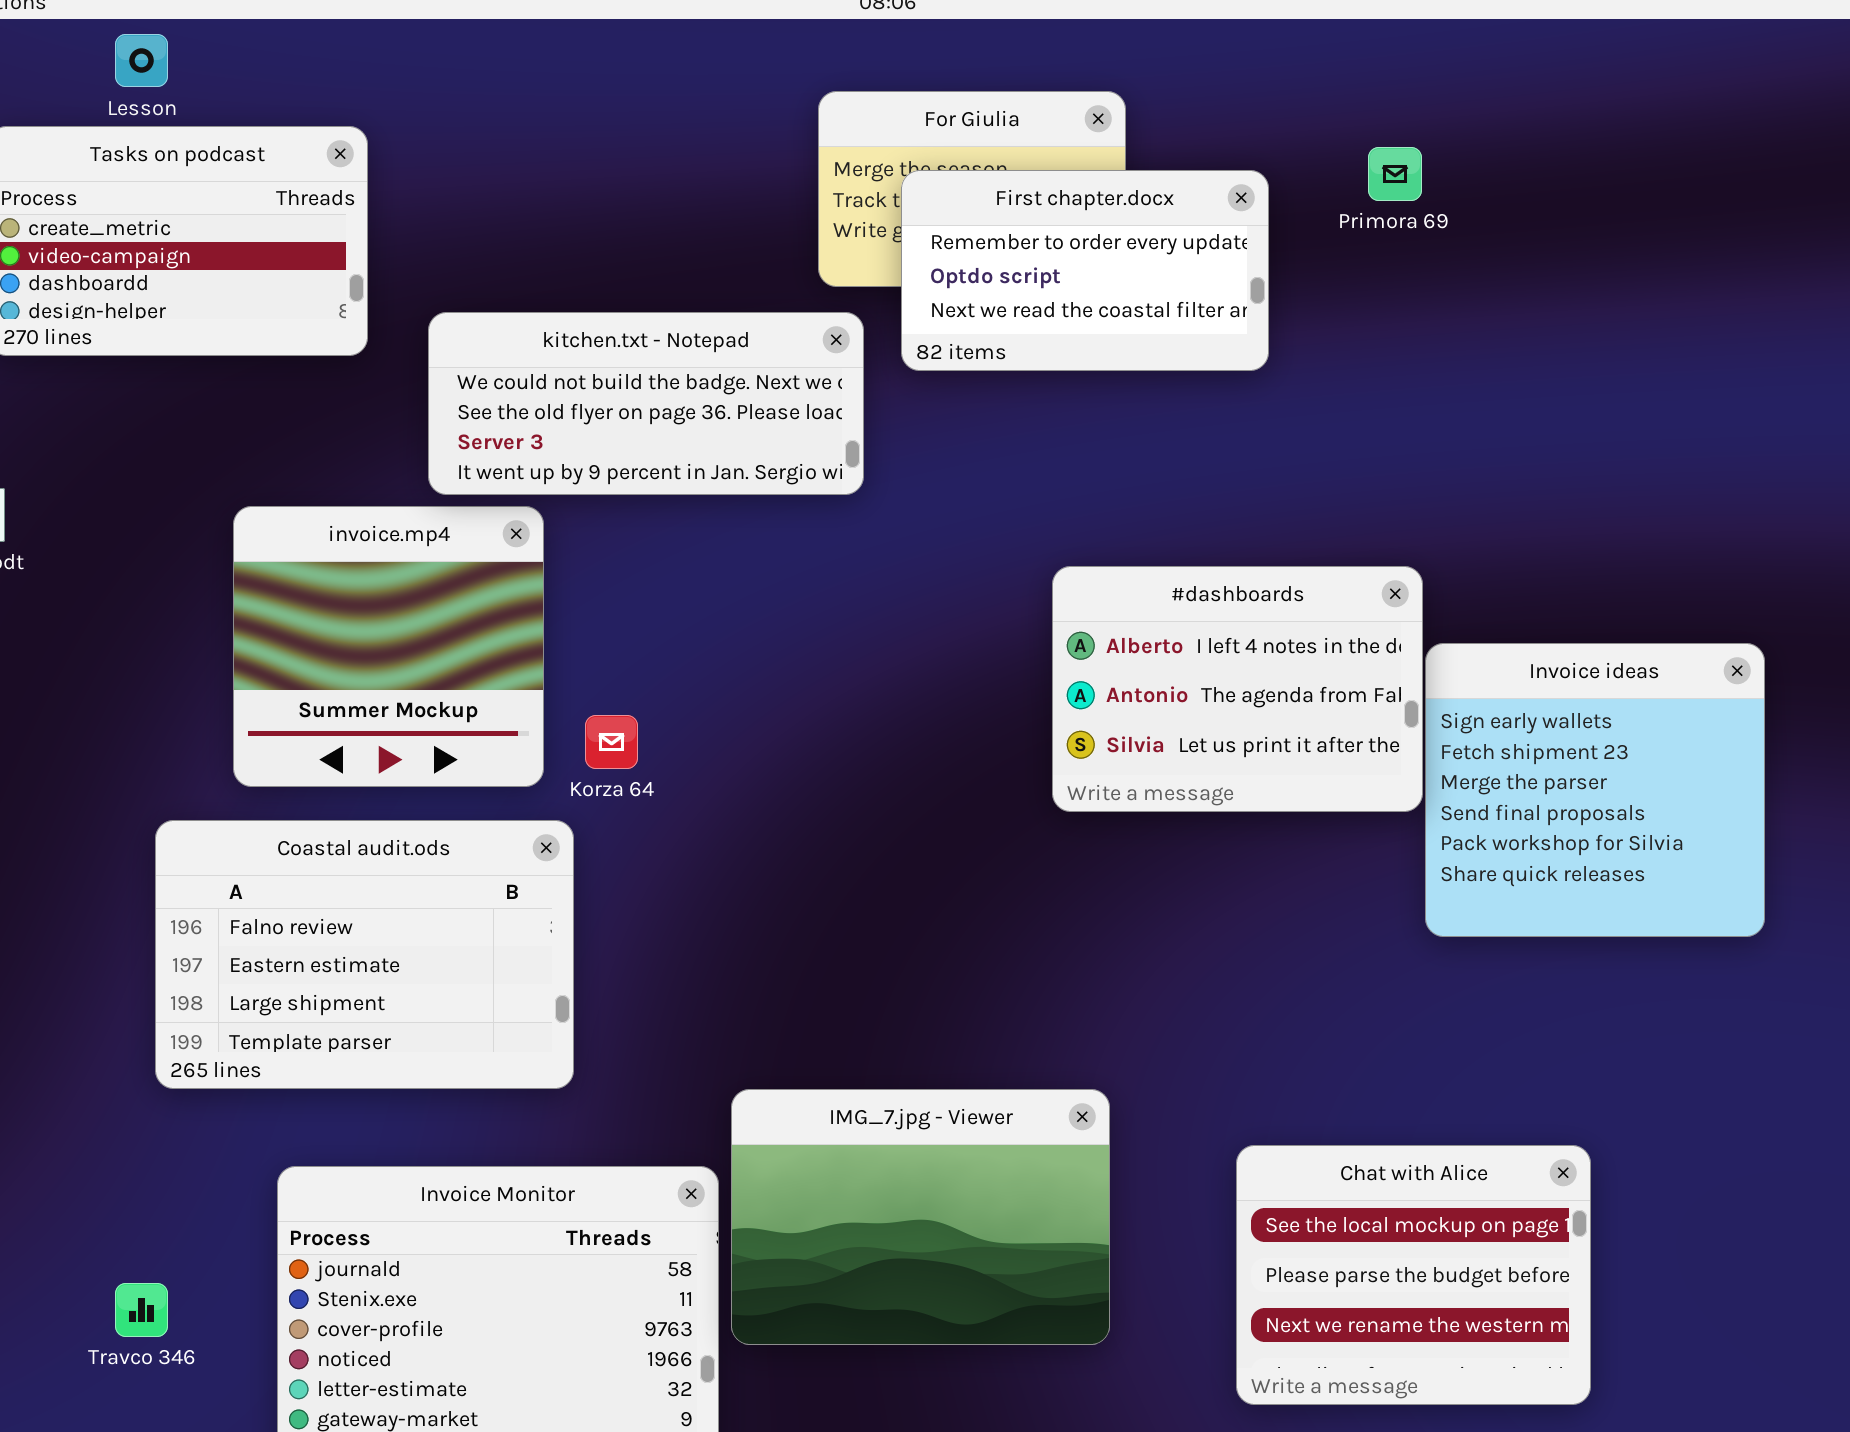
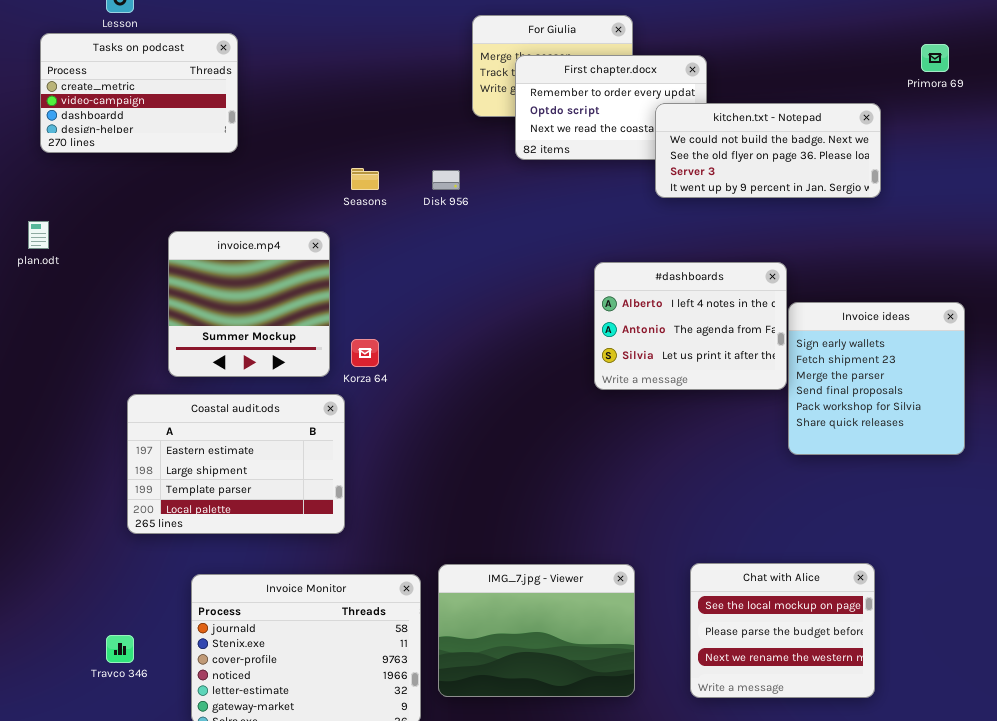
Primora 69: [1368,147,1422,201] -> [921,44,949,72], moved
kitchen.txt - Notepad: [428,312,864,495] -> [655,103,881,198], moved
Coastal audit.ods: [155,820,574,1089] -> [127,394,345,534], scrolled down 1 row
IMG_7.jpg - Viewer: [731,1089,1110,1345] -> [438,564,635,697], moved

